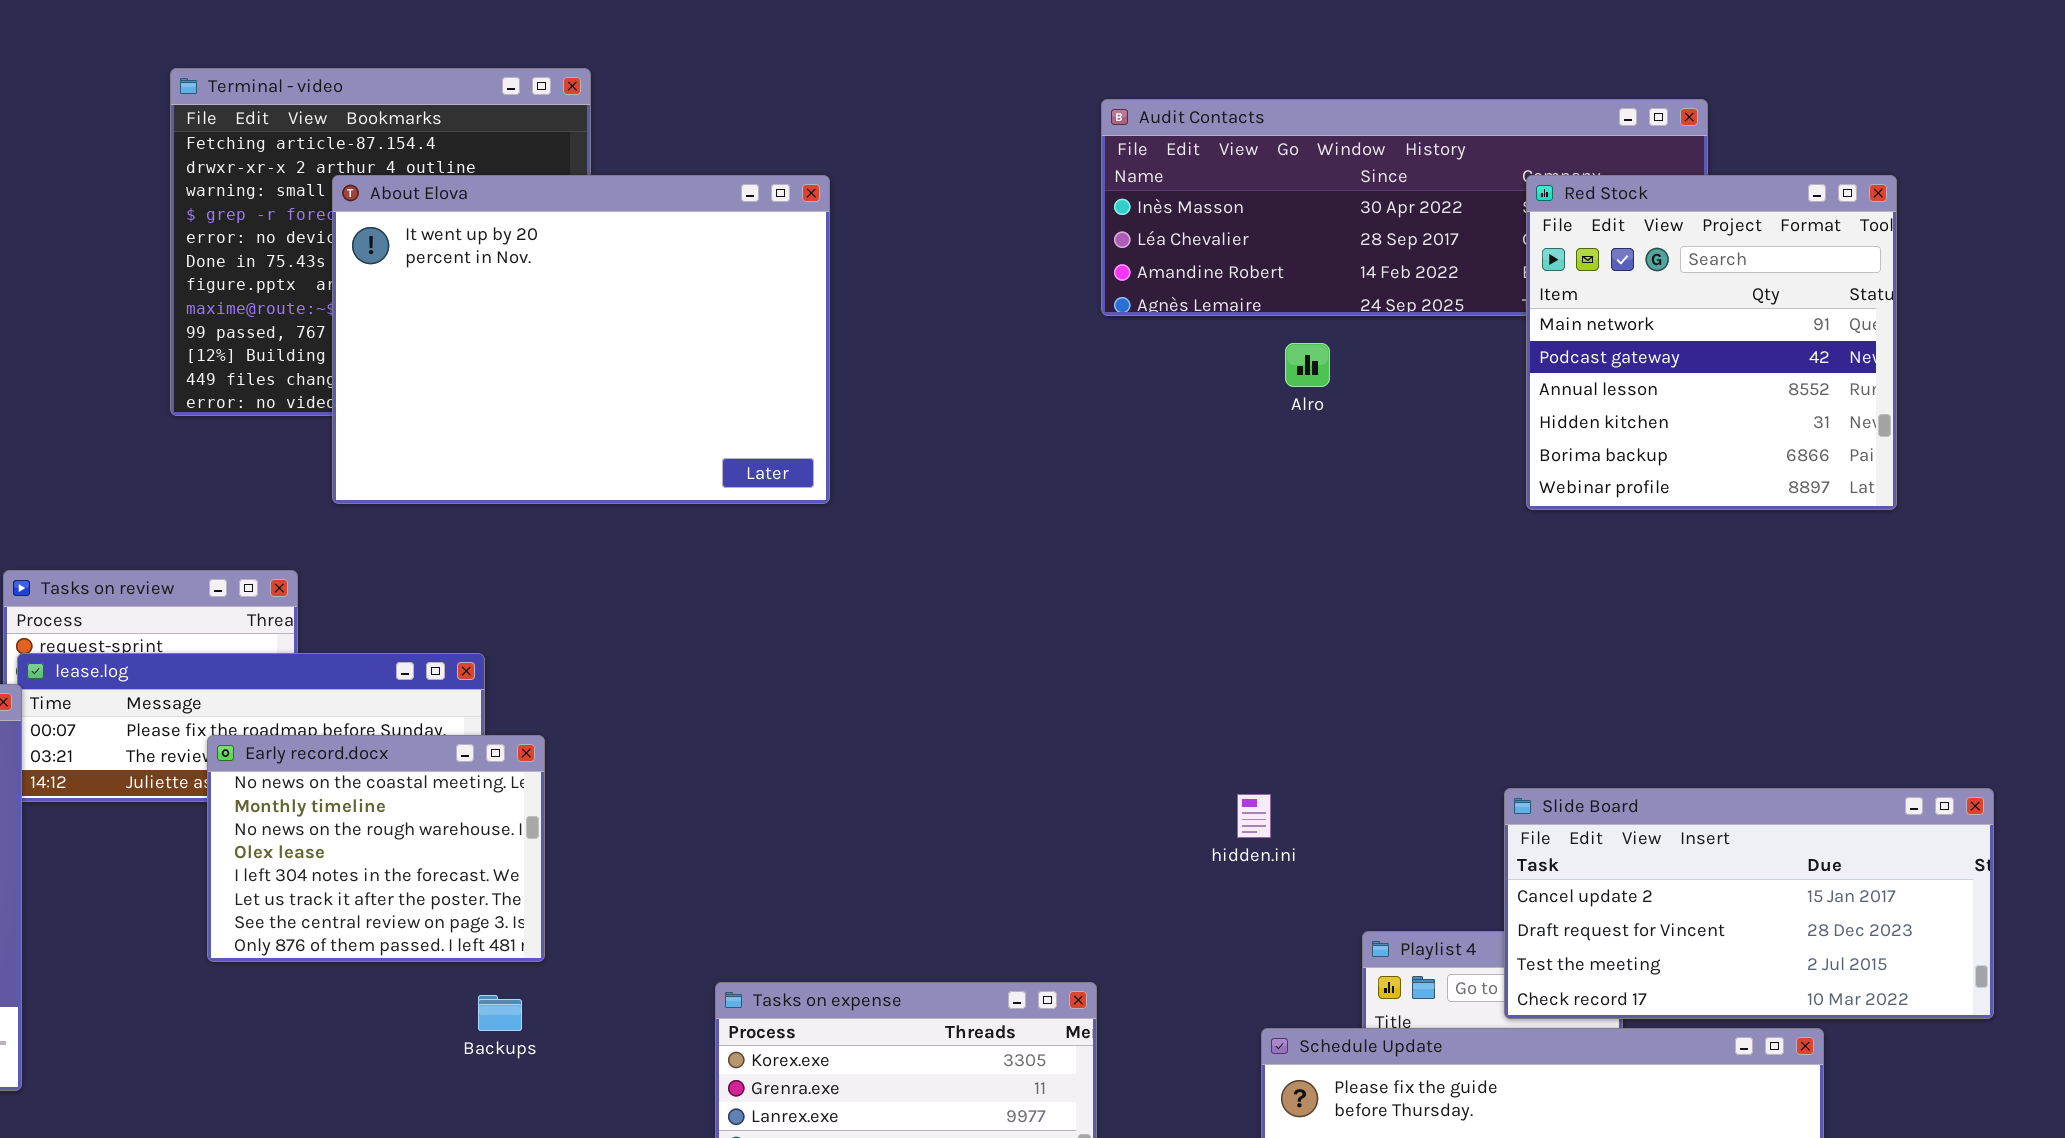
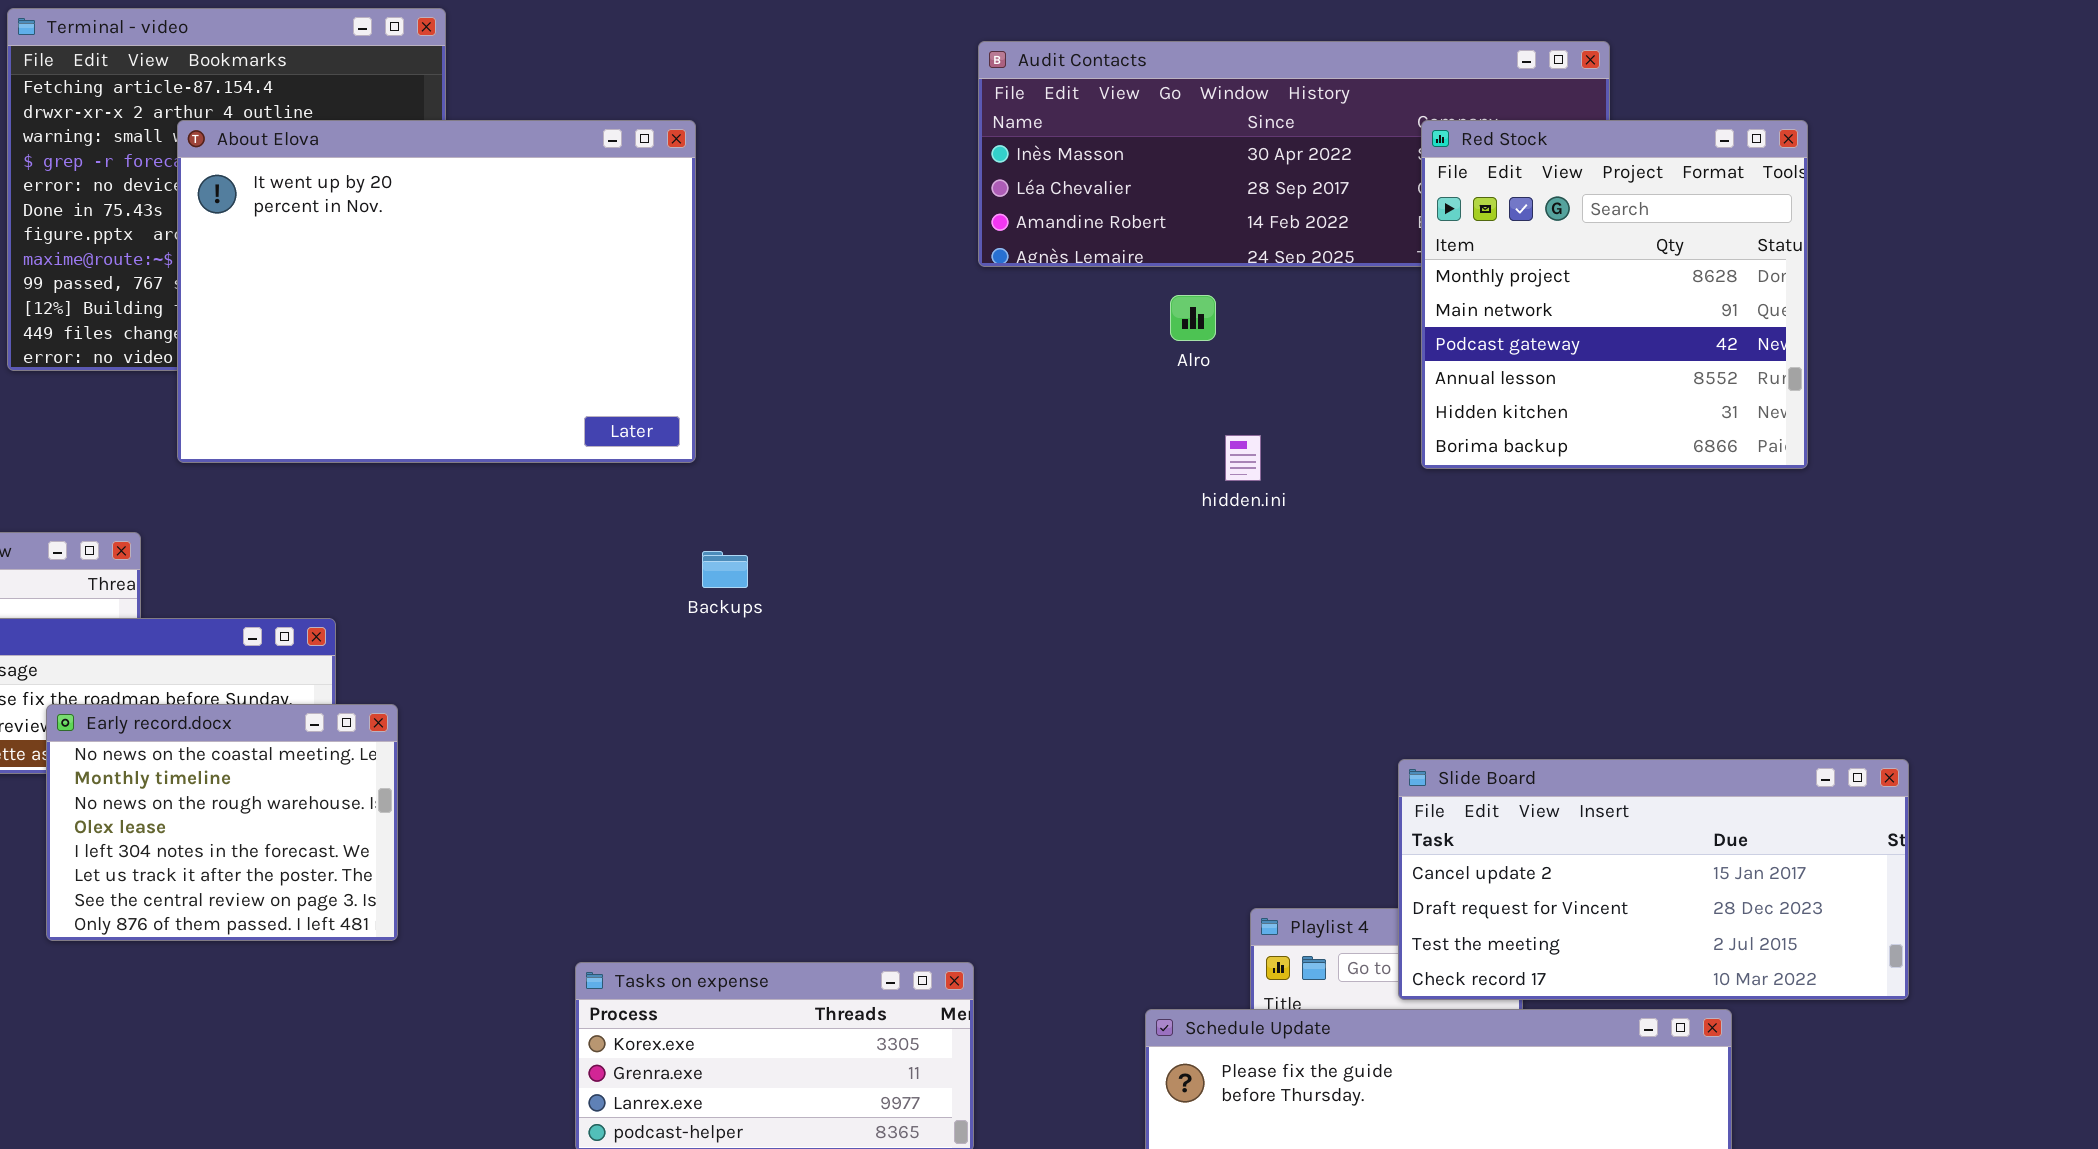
Red Stock: [1526,175,1897,510] -> [1421,120,1808,469], scrolled up 1 row
hidden.ini: [1237,794,1271,838] -> [1225,435,1261,481], moved
Backups: [478,995,522,1031] -> [702,551,748,588], moved

